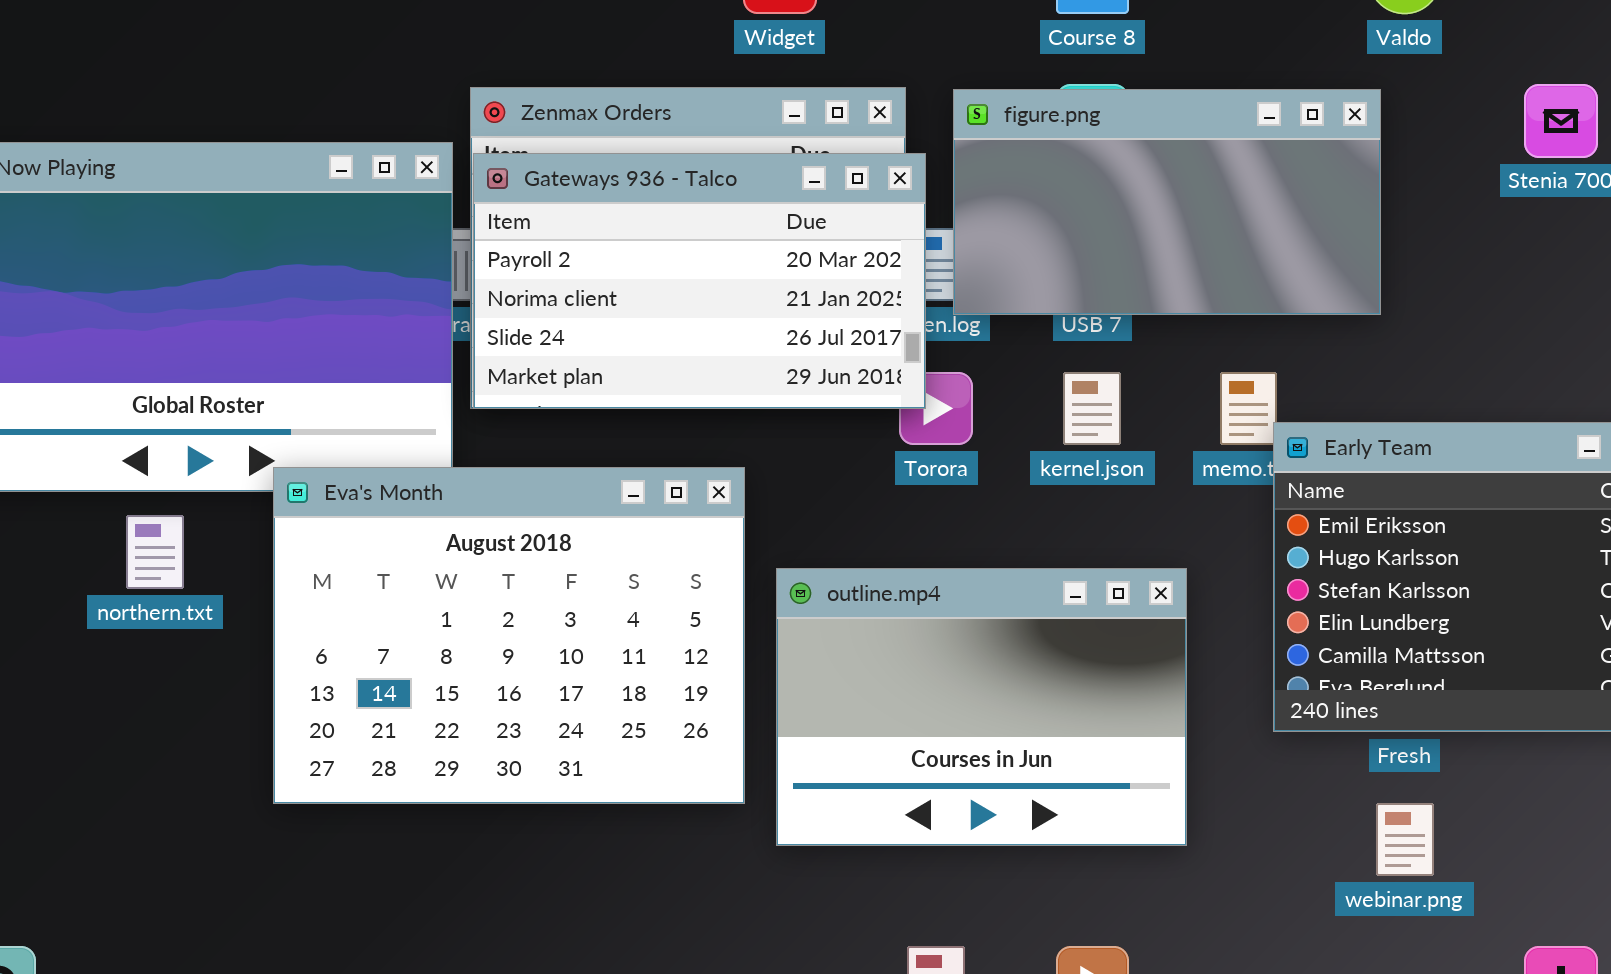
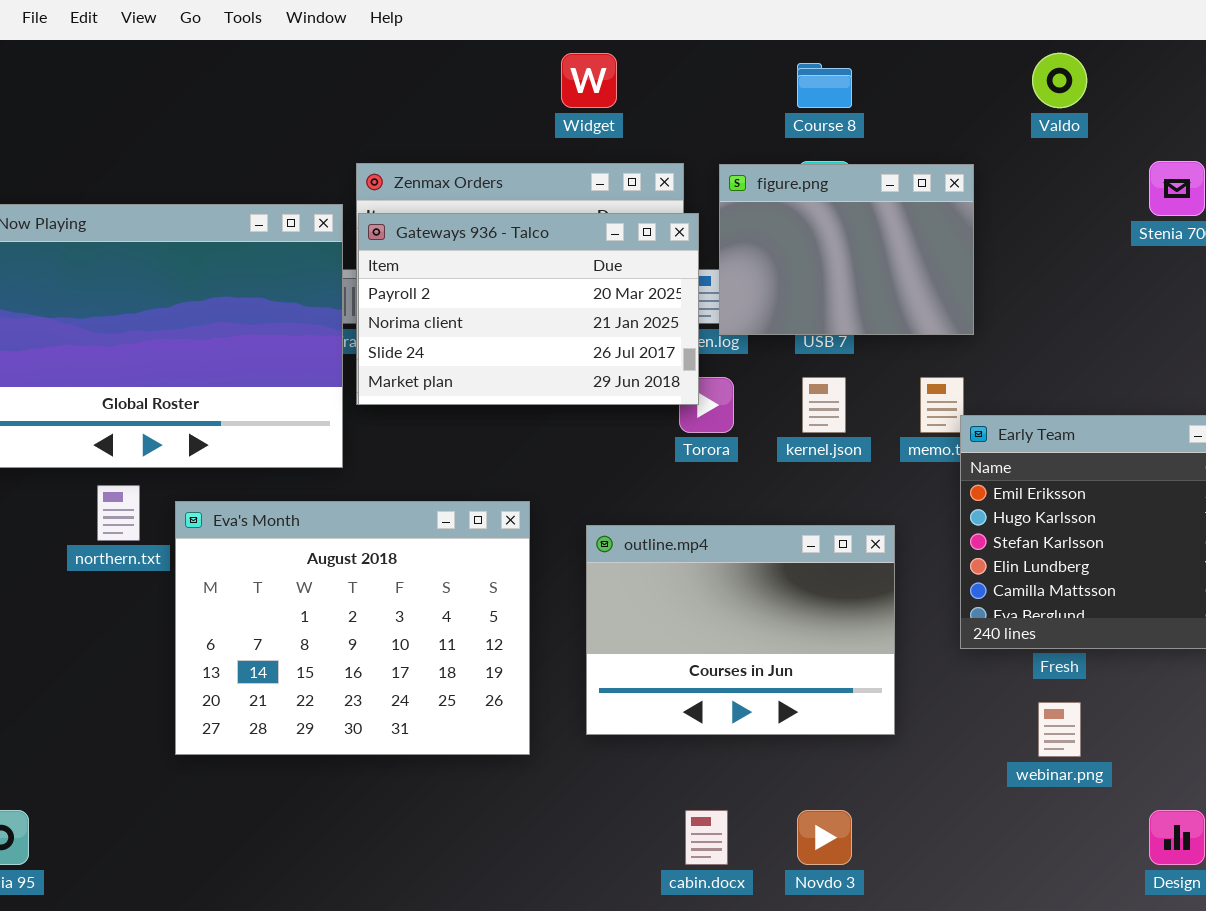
figure.png: [953,89,1381,315] -> [719,164,974,335], resized
Eva's Month: [273,467,745,804] -> [175,501,530,755], moved

